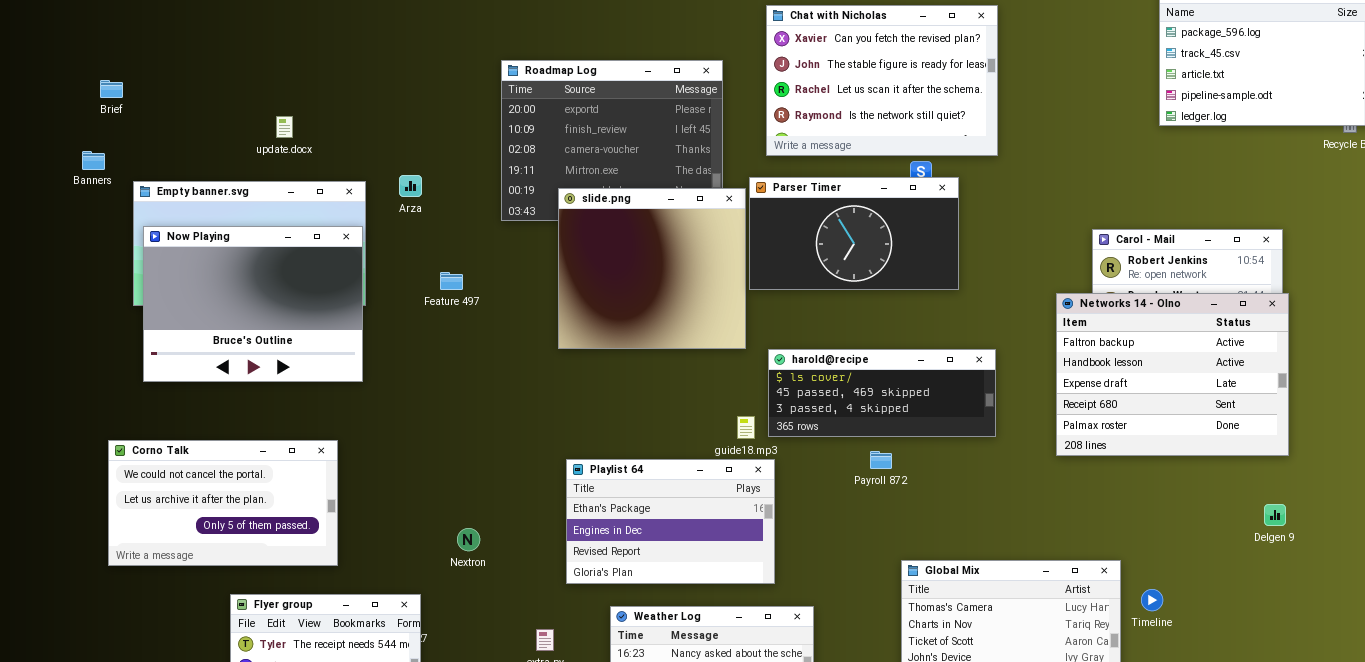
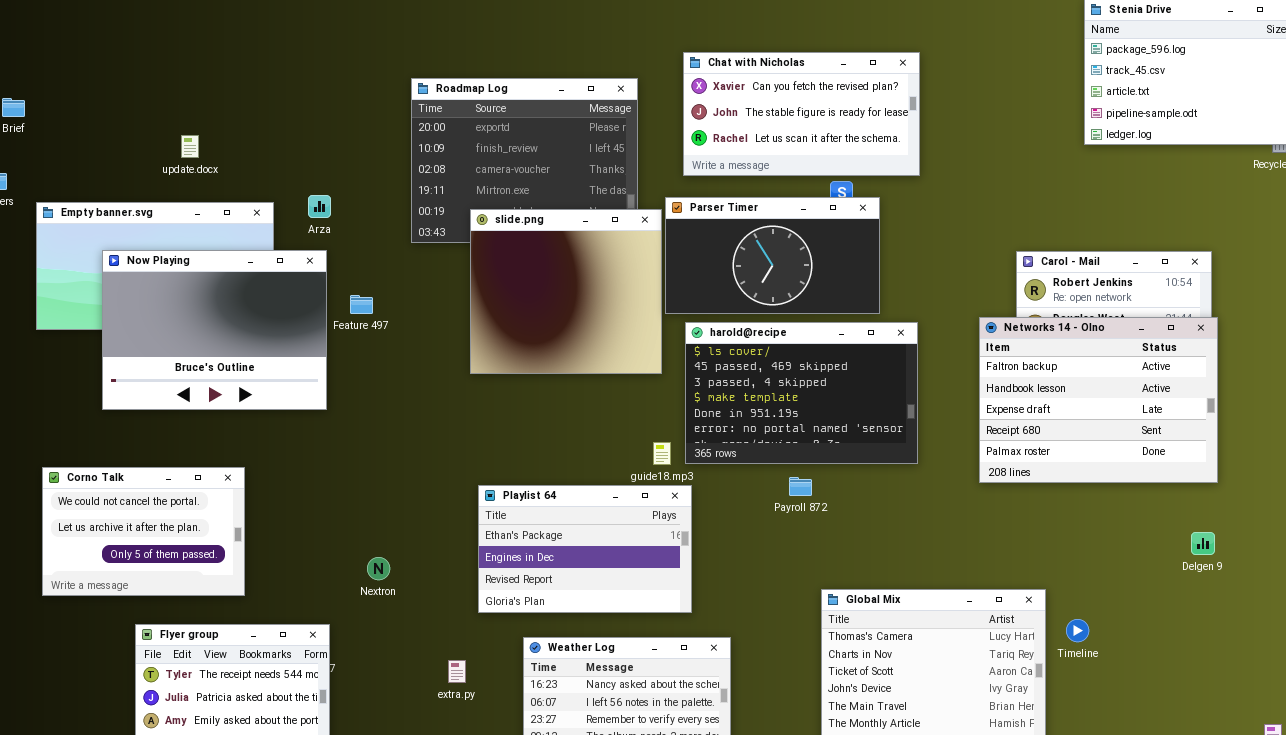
Chat with Nicholas: [766,5,998,156] -> [683,52,920,176], resized
Now Playing: [143,226,363,382] -> [102,250,327,410], moved
harold@recipe: [768,349,996,437] -> [685,322,918,464], resized
Corno Talk: [108,440,338,566] -> [42,467,245,596], resized

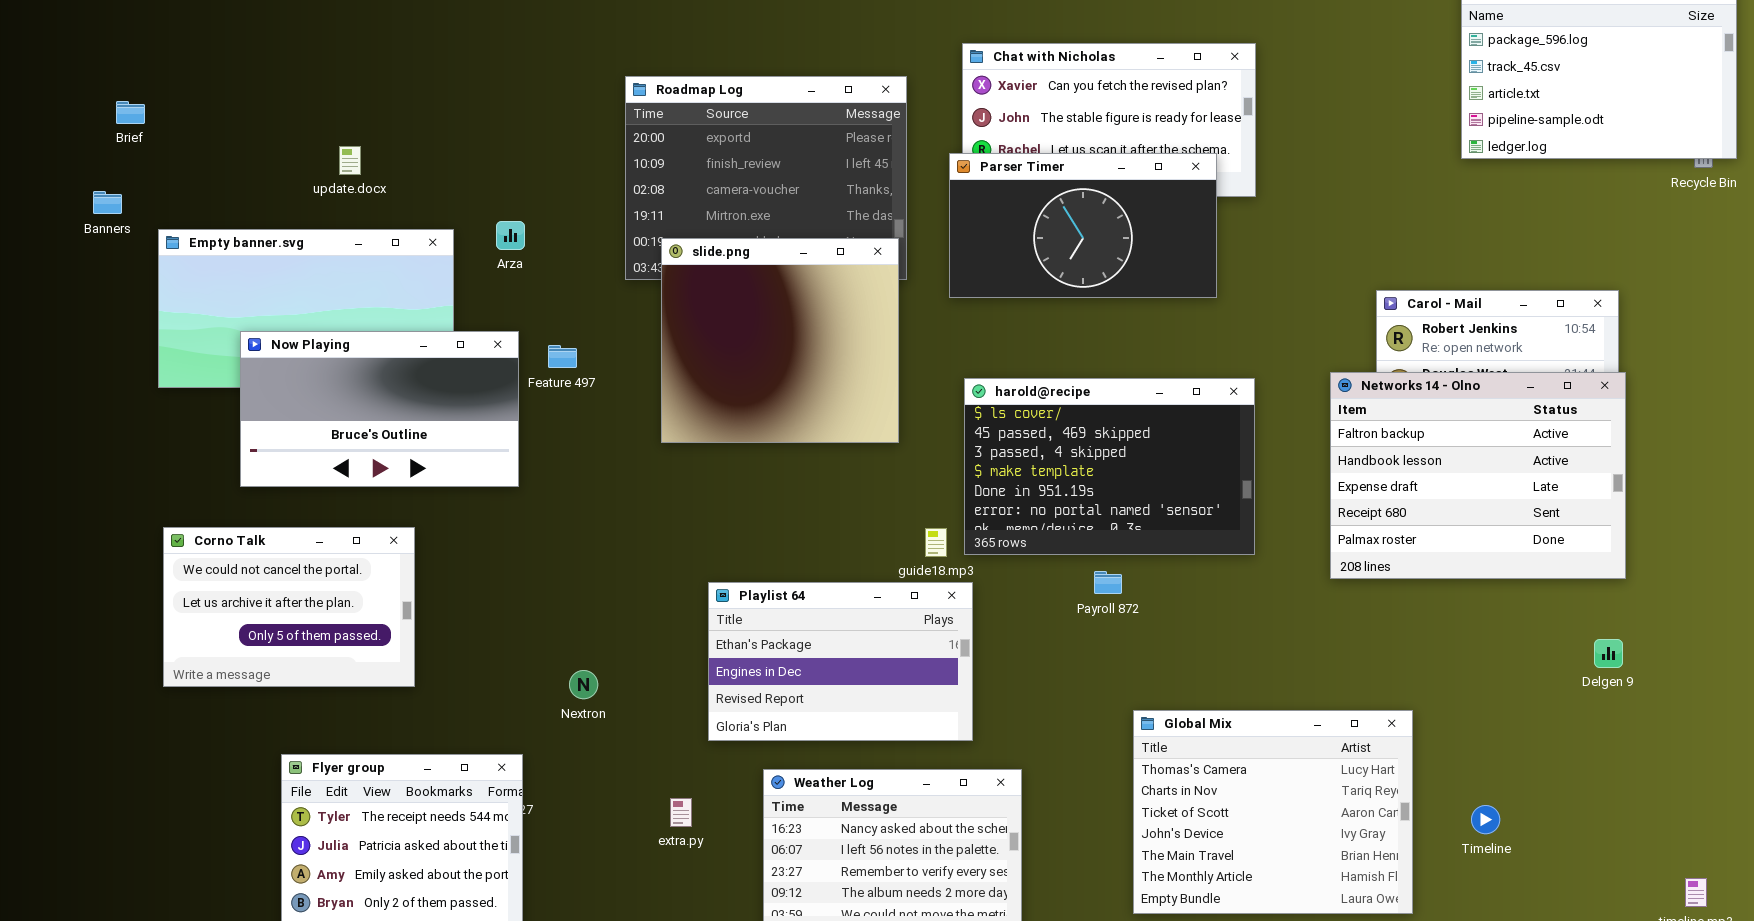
Parser Timer: [665,197,880,314] -> [949,153,1217,298], moved
slide.png: [470,209,662,374] -> [661,238,899,443], moved
Now Playing: [102,250,327,410] -> [240,331,519,487], resized
Corno Talk: [42,467,245,596] -> [163,527,415,687], moved
Timeline: [1066,619,1089,642] -> [1471,805,1500,834], moved

